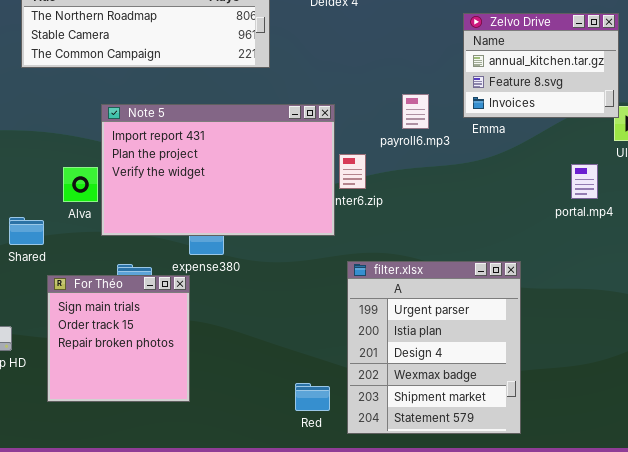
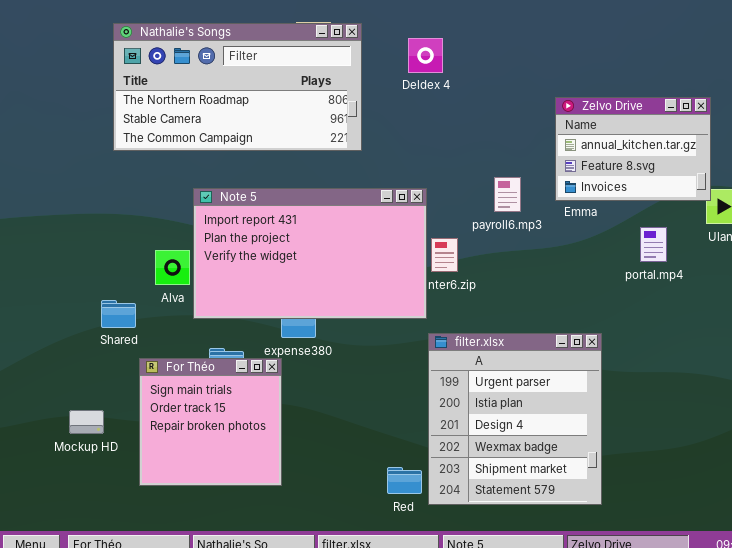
portal.mp4: [571,164,598,199] -> [640,227,667,262], moved
filter.xlsx: [347,261,521,434] -> [428,333,602,505], moved

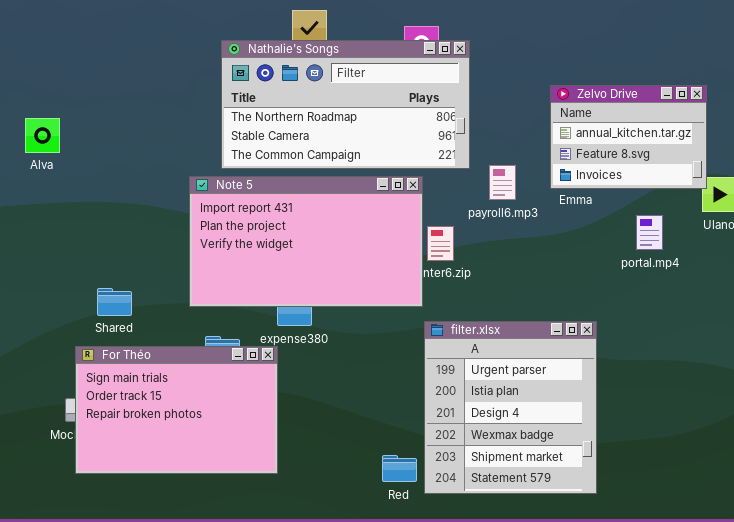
Nathalie's Songs: [113,23,362,151] -> [221,40,470,169], moved
Alva: [155,250,190,285] -> [25,118,60,153], moved
For Théo: [139,358,282,486] -> [75,346,278,474], resized

